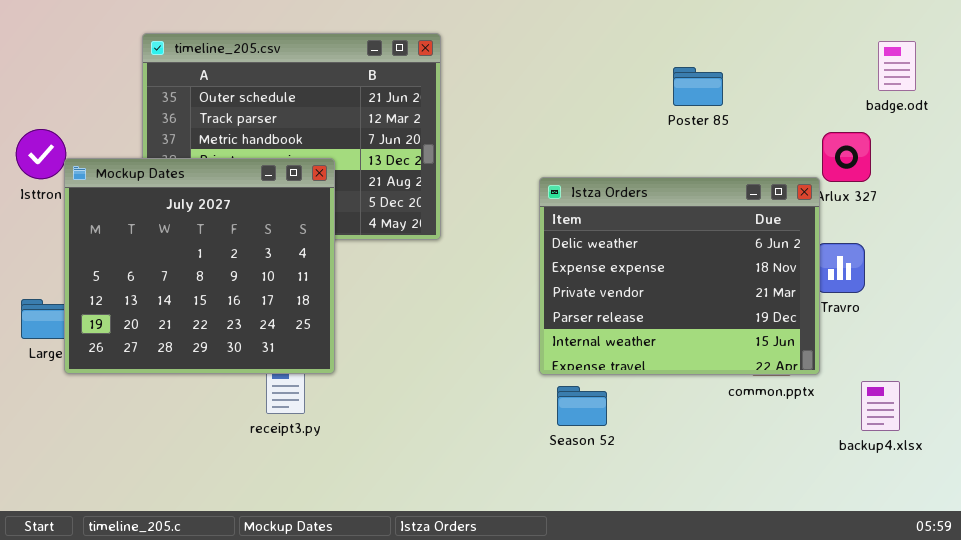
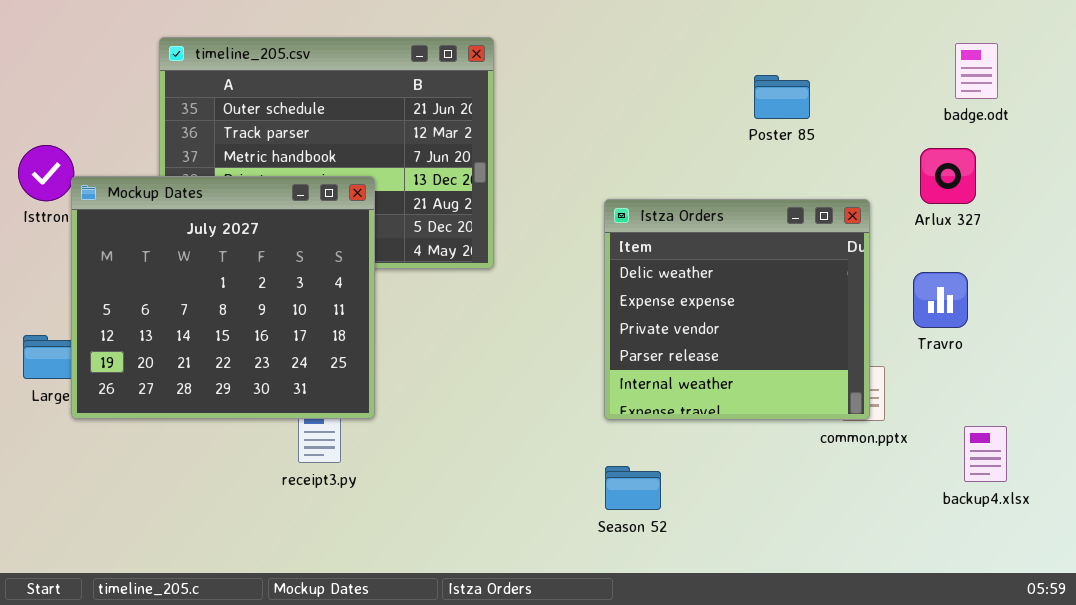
badge.odt: [878,41,916,91] -> [955,43,998,99], moved
Istza Orders: [539,177,820,375] -> [604,199,870,420], resized
Season 52: [557,386,607,426] -> [605,466,661,510], moved

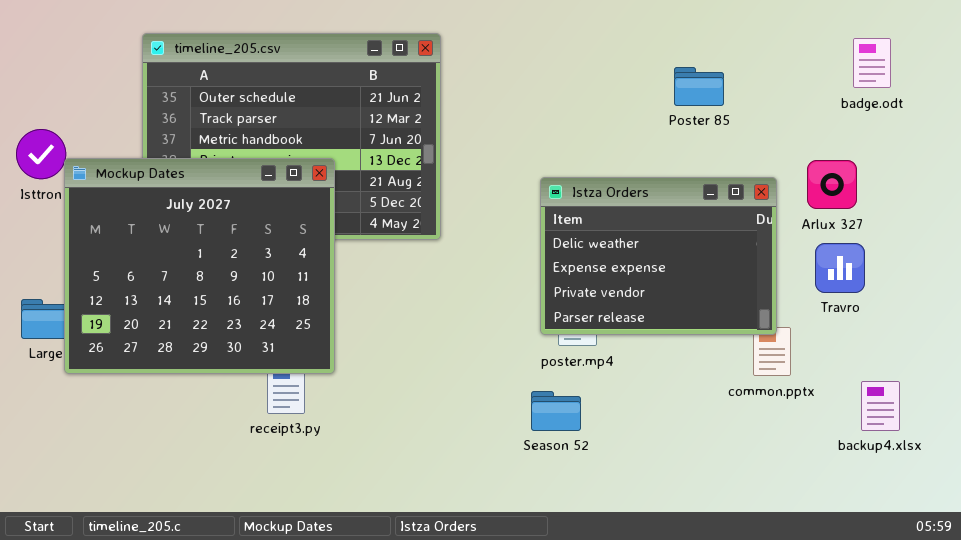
Arlux 327: [920,148,976,204] -> [807,160,857,209], moved
Istza Orders: [604,199,870,420] -> [540,177,777,335], resized
Season 52: [605,466,661,510] -> [531,391,581,431], moved

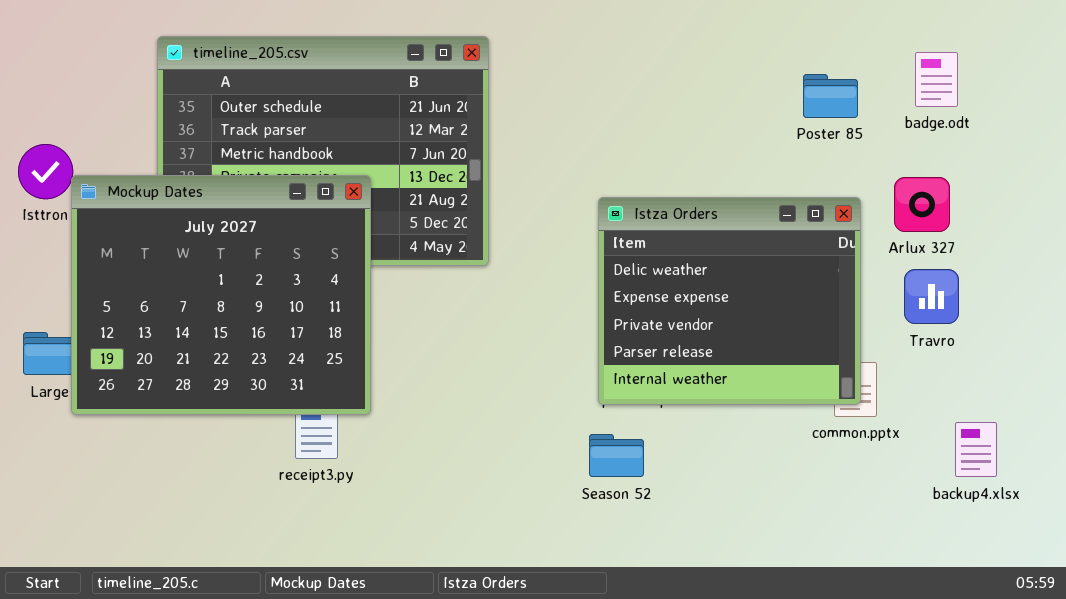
badge.odt: [853,38,891,88] -> [915,52,958,107], moved
Poster 85: [674,67,724,106] -> [803,74,858,118], moved
Istza Orders: [540,177,777,335] -> [598,197,861,405], resized

